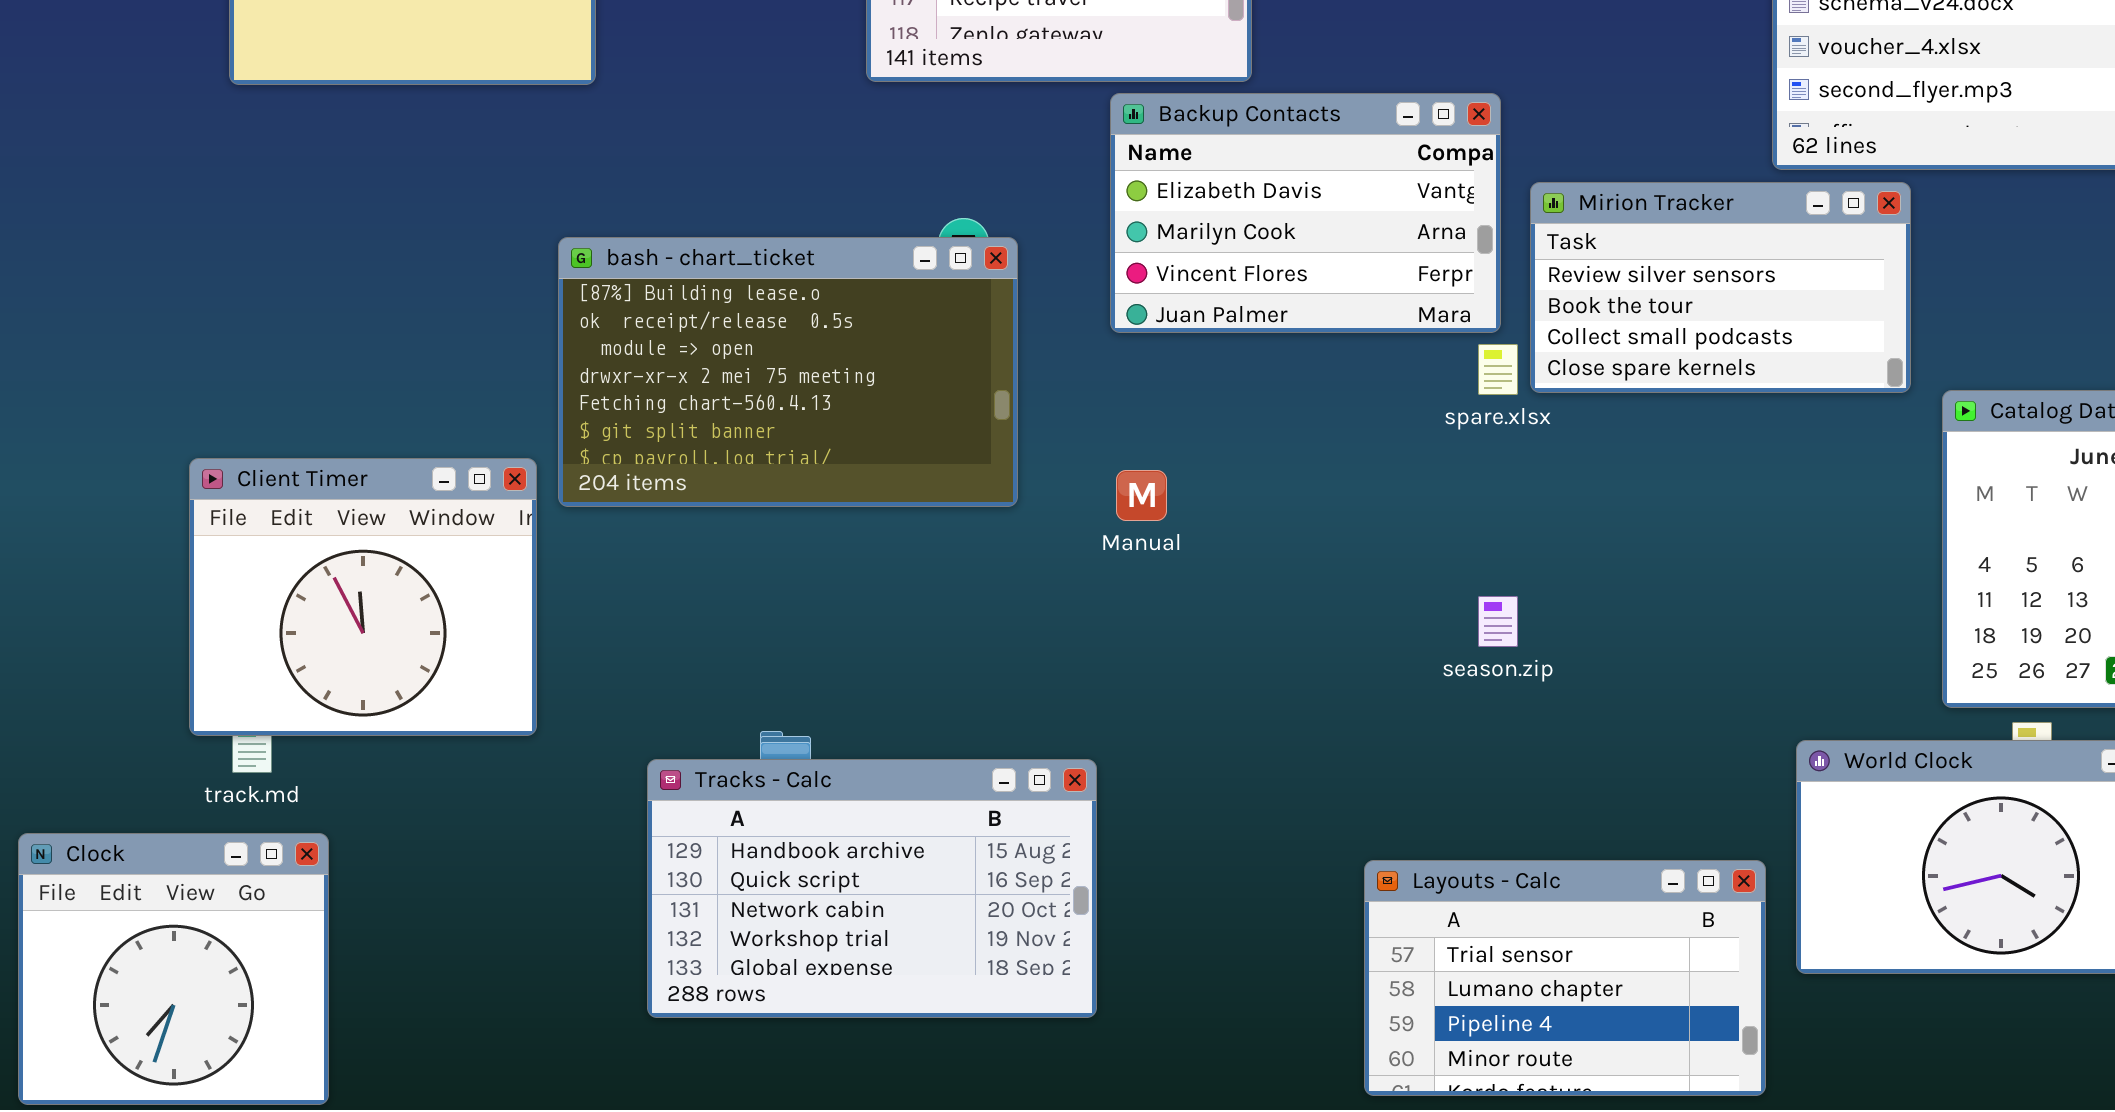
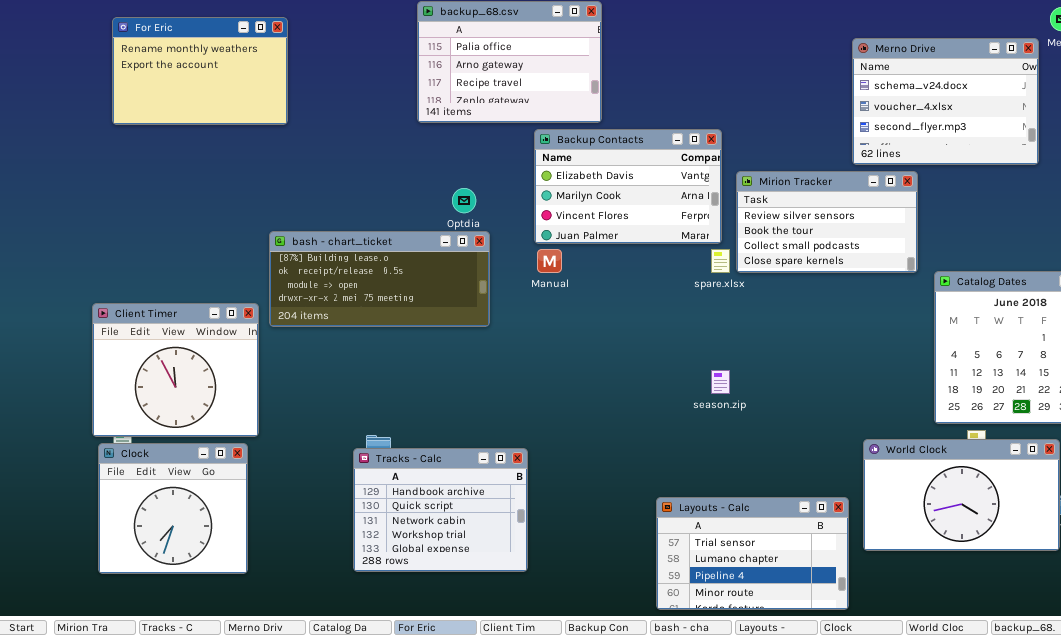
bash - chart_ticket: [558,237,1018,507] -> [269,231,490,327], resized
Manual: [1116,470,1167,521] -> [537,249,562,273], moved
Tracks - Calc: [647,759,1097,1018] -> [353,448,528,572], resized
Clock: [18,833,329,1105] -> [98,443,248,574], moved

